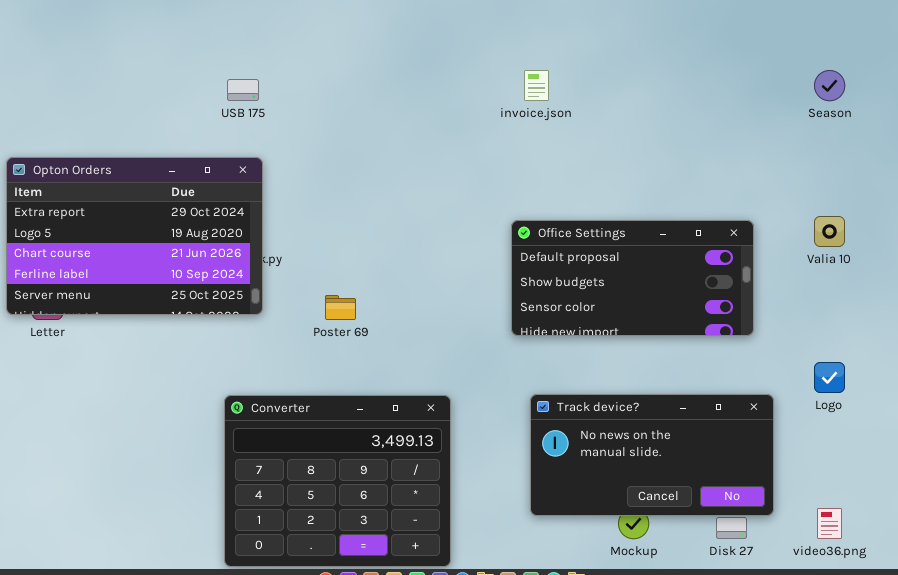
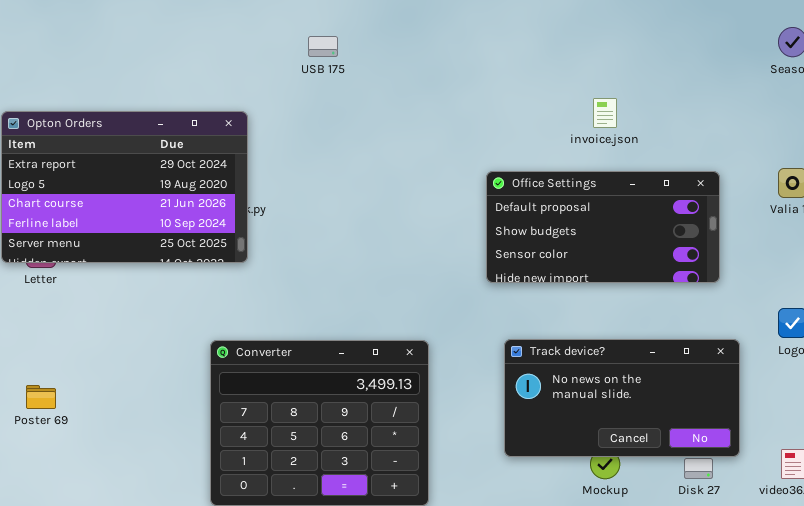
invoice.json: [524,70,549,101] -> [593,98,617,128], moved
USB 175: [227,79,259,101] -> [308,36,338,57], moved
Poster 69: [325,295,356,320] -> [26,385,56,409], moved

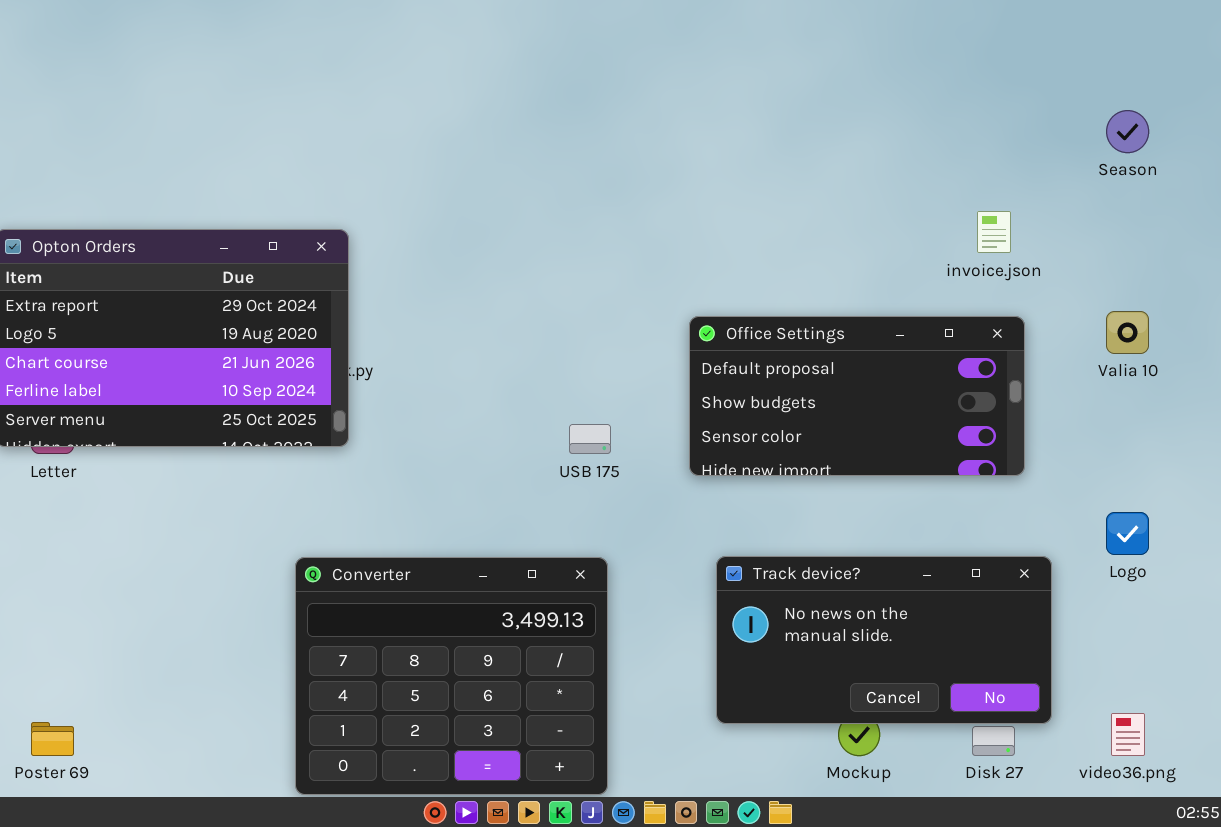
USB 175: [308,36,338,57] -> [569,424,611,454], moved
invoice.json: [593,98,617,128] -> [977,211,1011,253], moved
Poster 69: [26,385,56,409] -> [31,722,74,756], moved

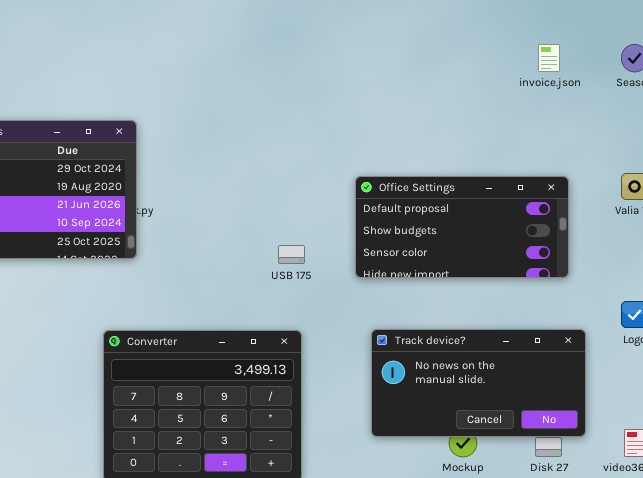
invoice.json: [977,211,1011,253] -> [538,44,560,72], moved

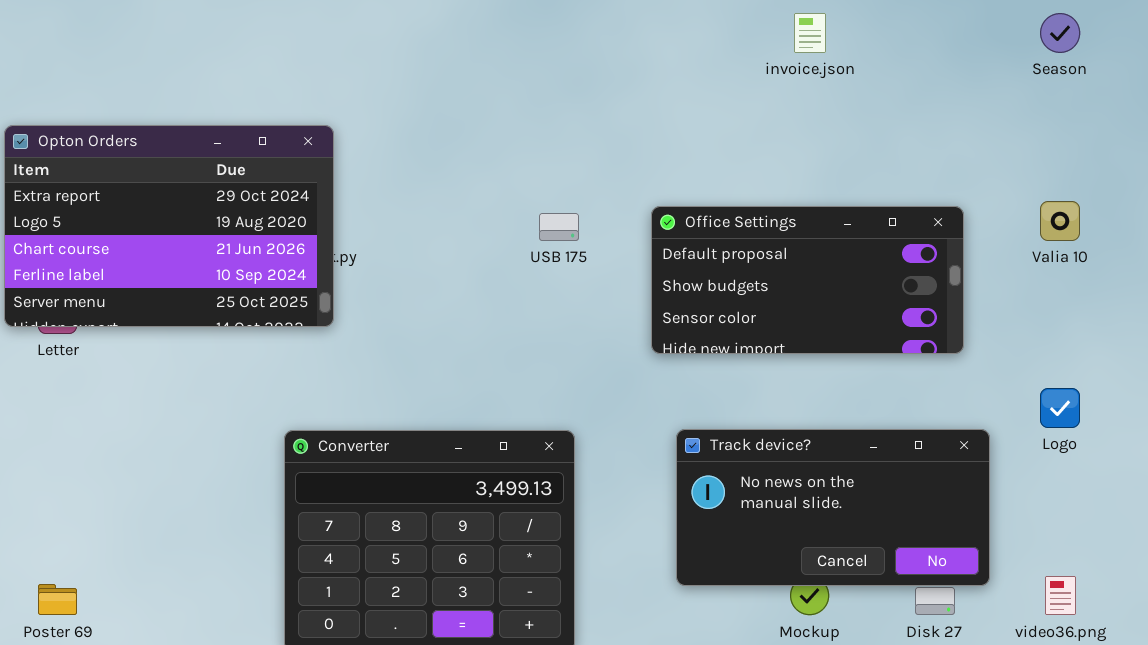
invoice.json: [538,44,560,72] -> [794,13,826,53], moved
USB 175: [278,245,305,264] -> [539,213,579,241], moved

